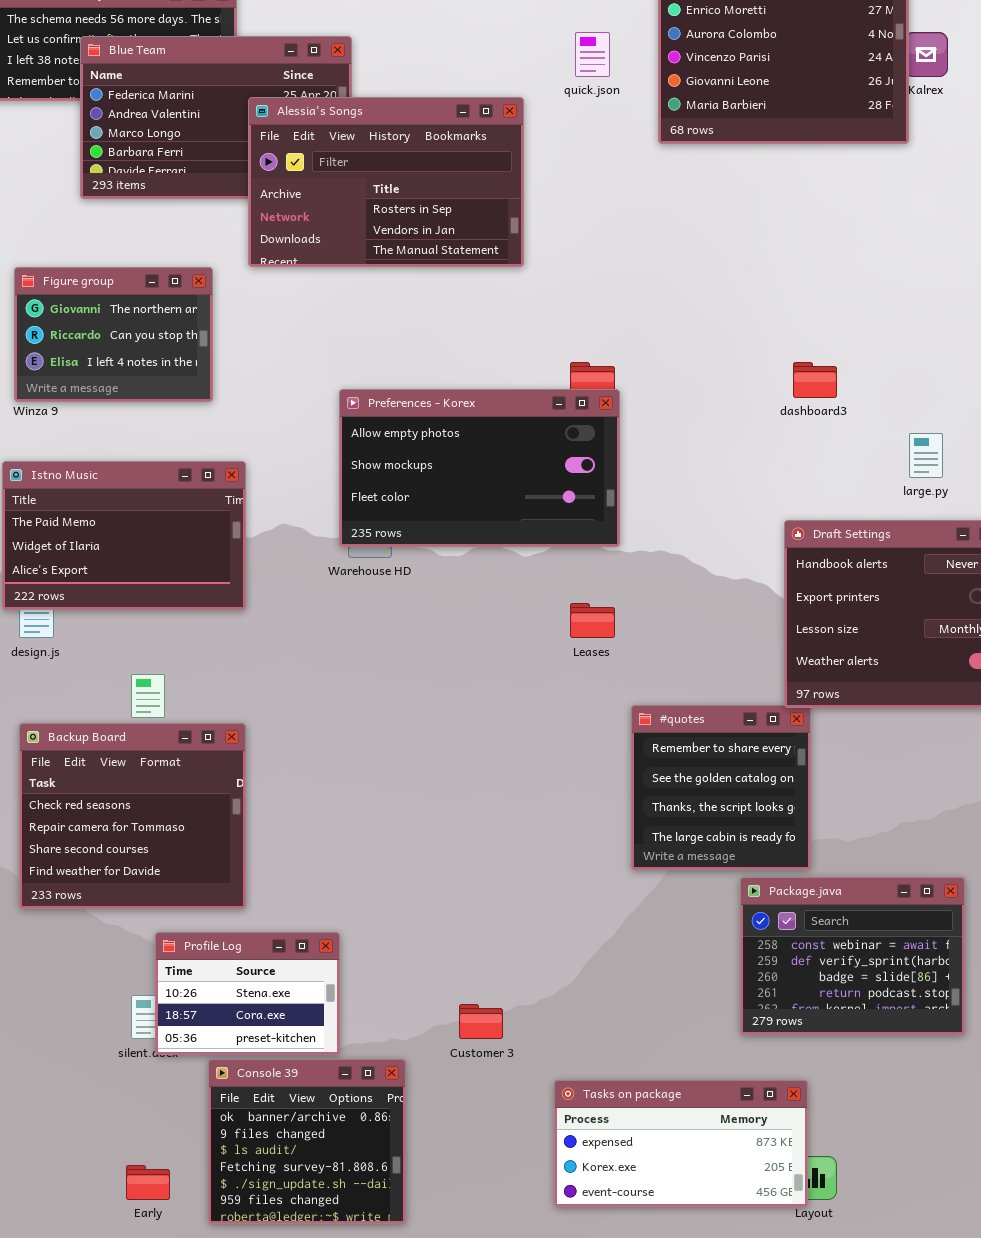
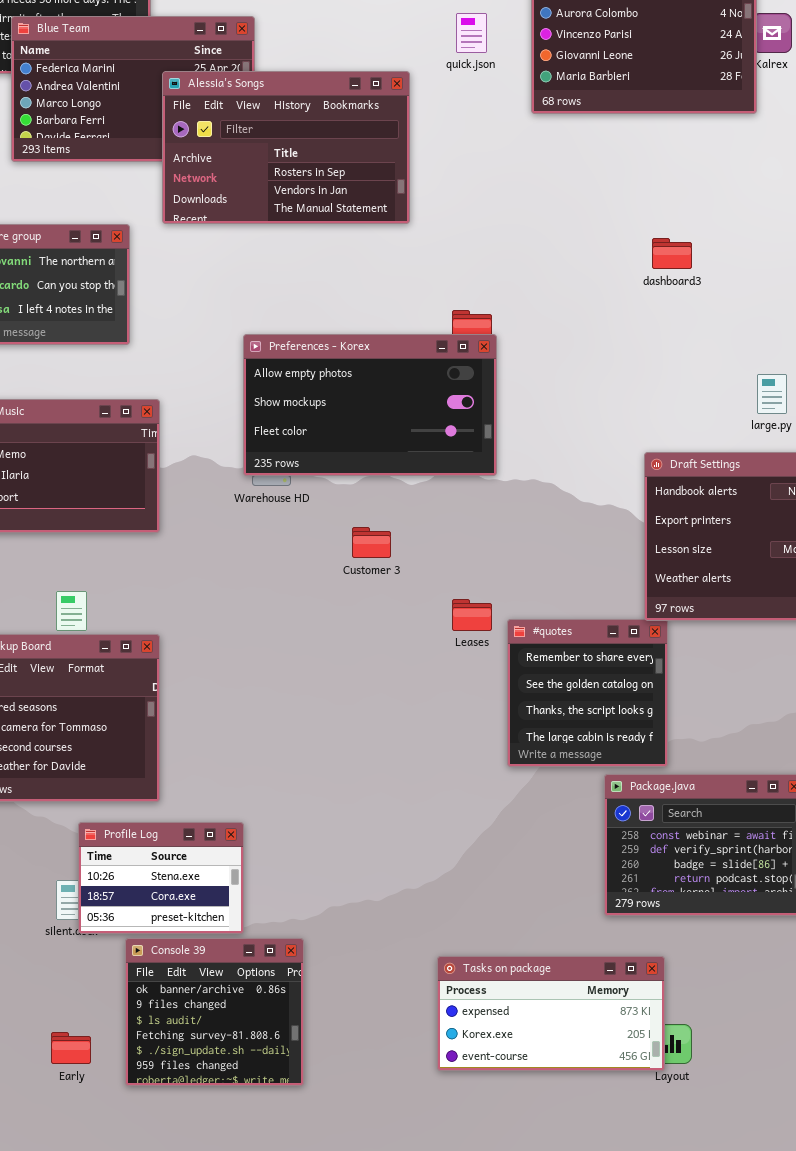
dashboard3: [793,362,837,398] -> [652,238,692,269], moved
Leases: [570,603,615,638] -> [452,599,492,631], moved
Customer 3: [459,1004,503,1039] -> [352,527,391,558], moved

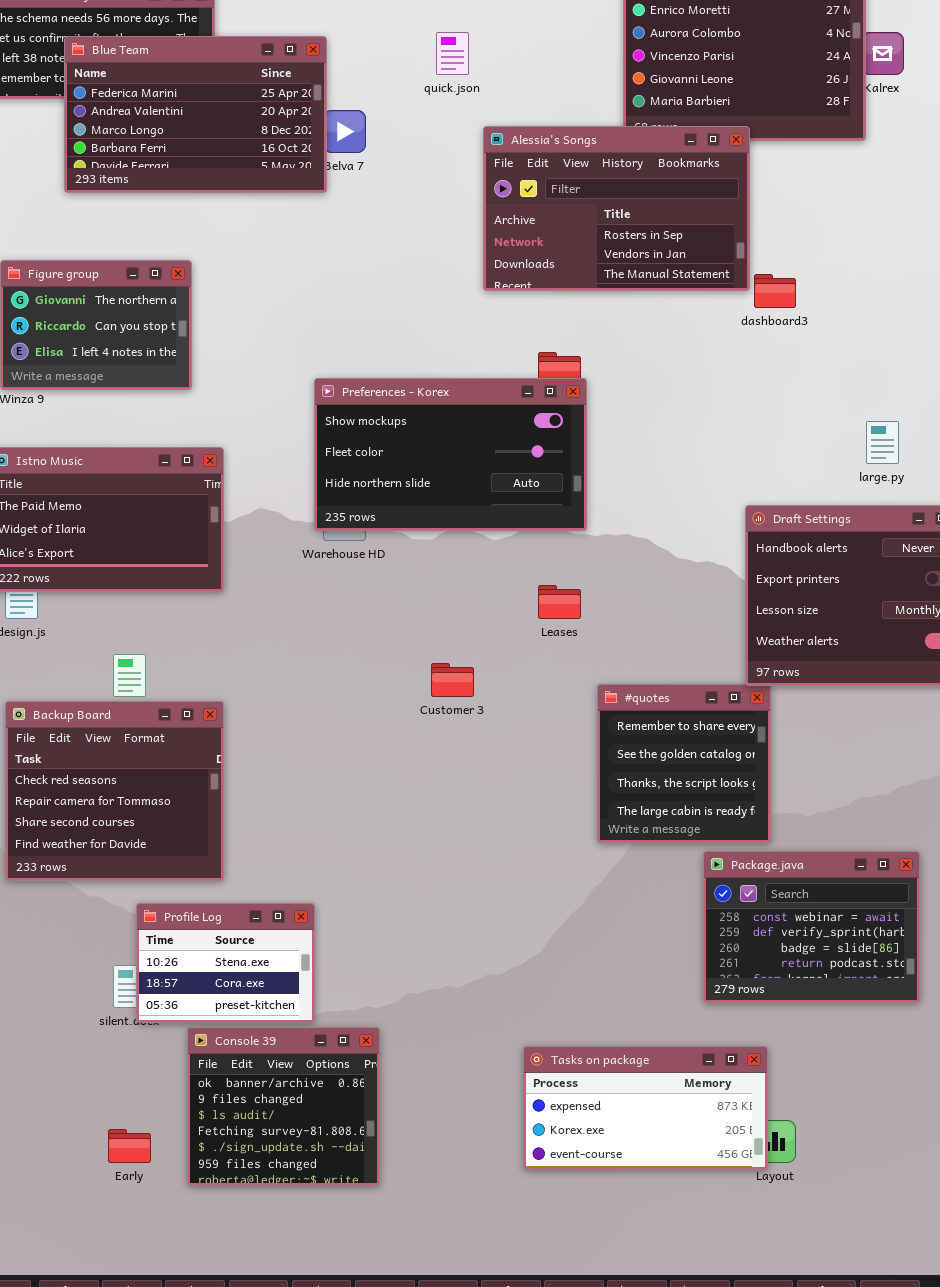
quick.json: [456,13,487,53] -> [436,32,469,75], moved
Alessia's Songs: [162,71,410,224] -> [483,126,750,291], moved
Preferences - Korex: [243,334,497,476] -> [314,378,587,531], scrolled down 1 row
Customer 3: [352,527,391,558] -> [431,663,474,697], moved
Leases: [452,599,492,631] -> [538,585,581,619], moved

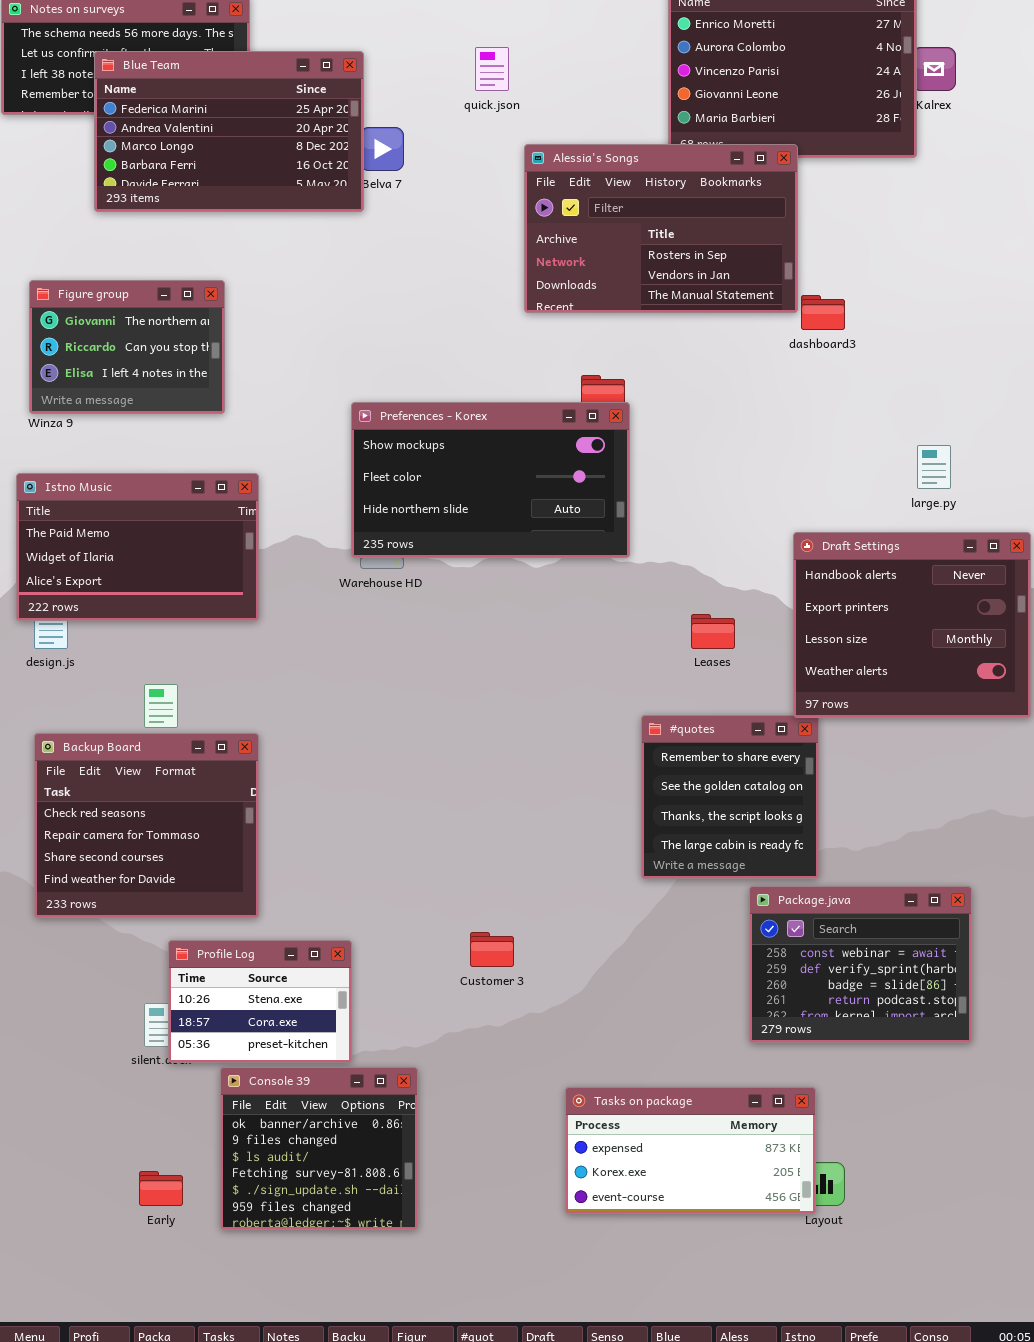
Leases: [538,585,581,619] -> [691,614,735,649], moved
Customer 3: [431,663,474,697] -> [470,932,514,967], moved

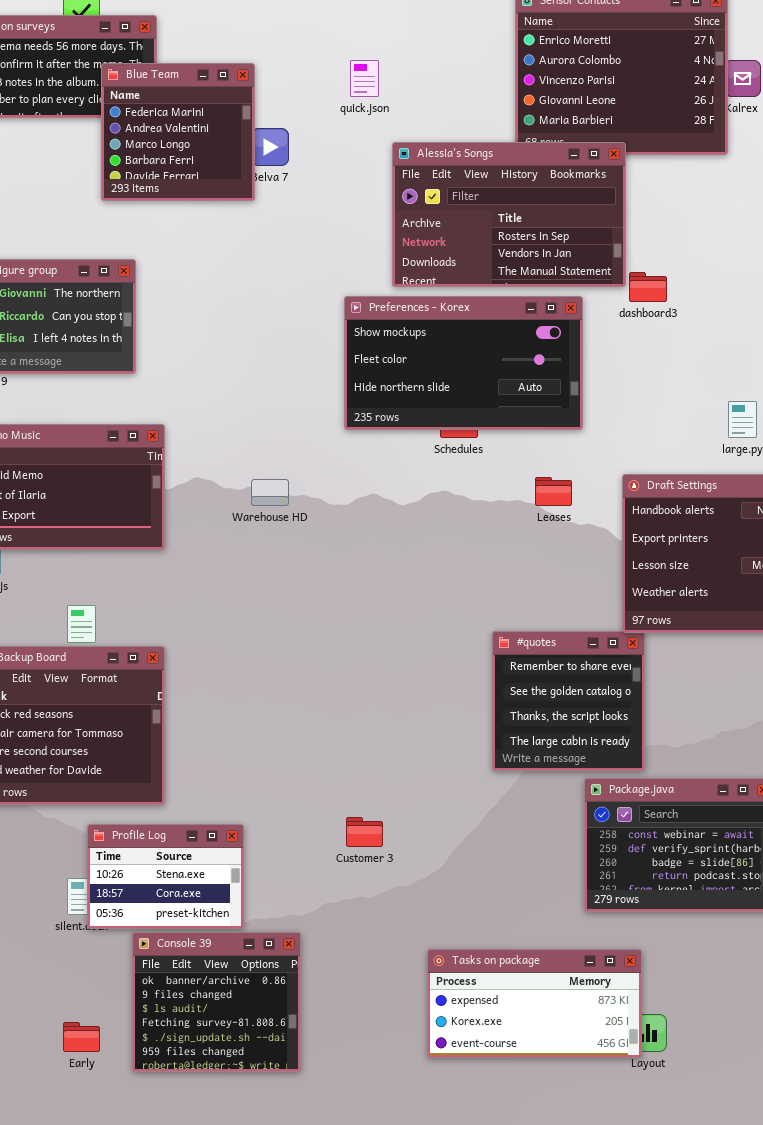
Blue Team: [94,51,364,212] -> [101,63,255,201], resized
Preferences - Korex: [351,402,630,558] -> [344,296,583,430], moved
Leases: [691,614,735,649] -> [535,477,572,506], moved

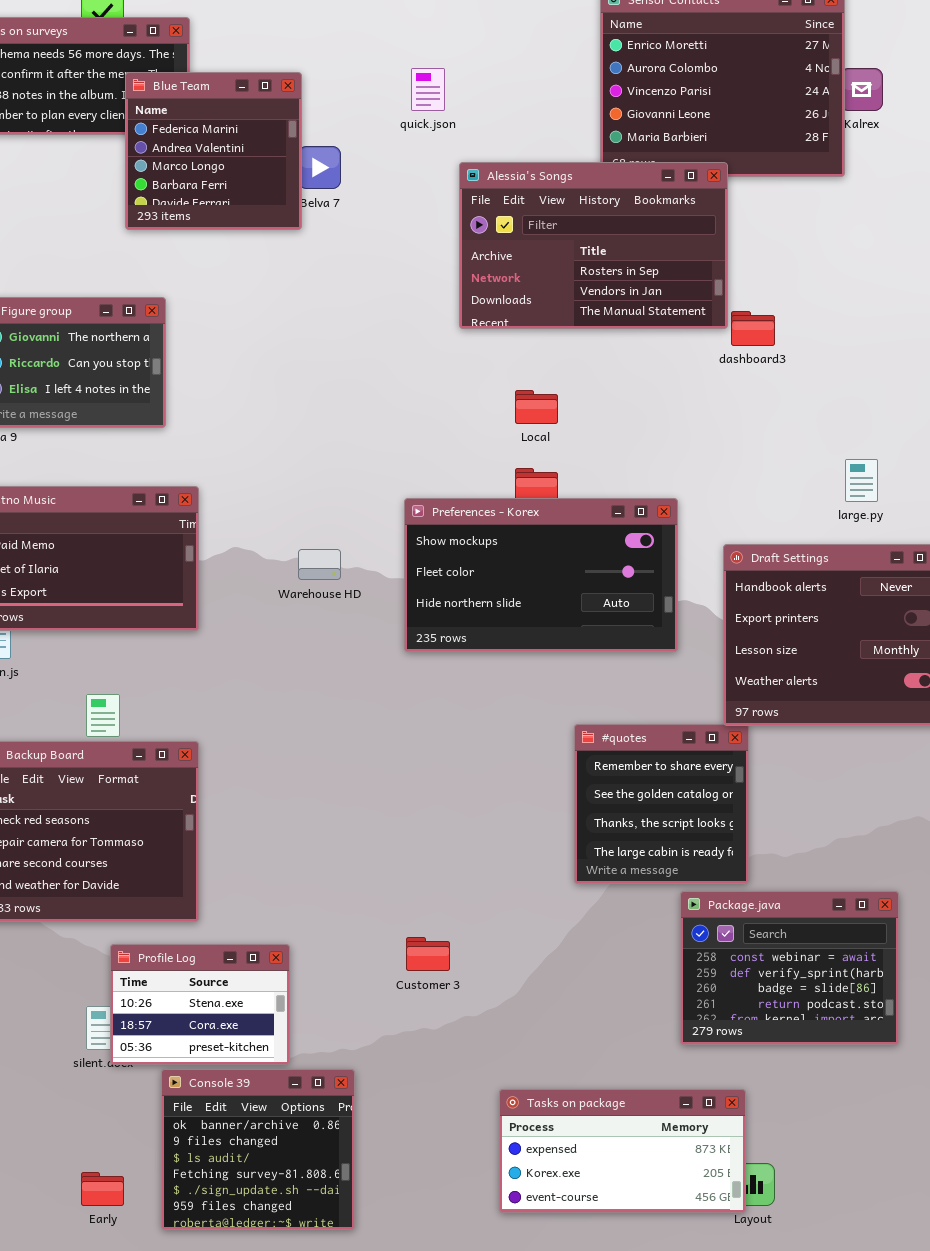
Preferences - Korex: [344,296,583,430] -> [404,498,678,652], moved

